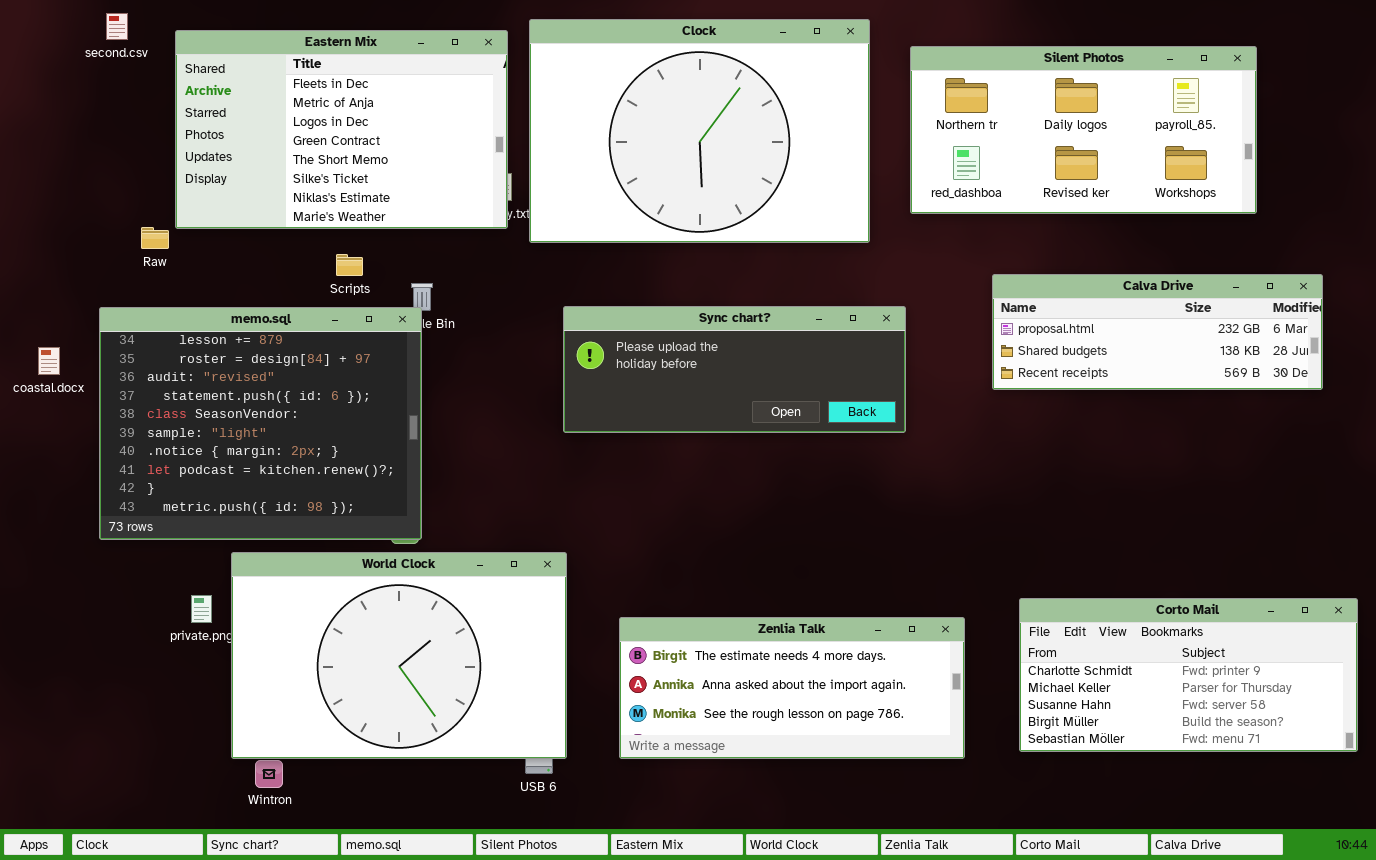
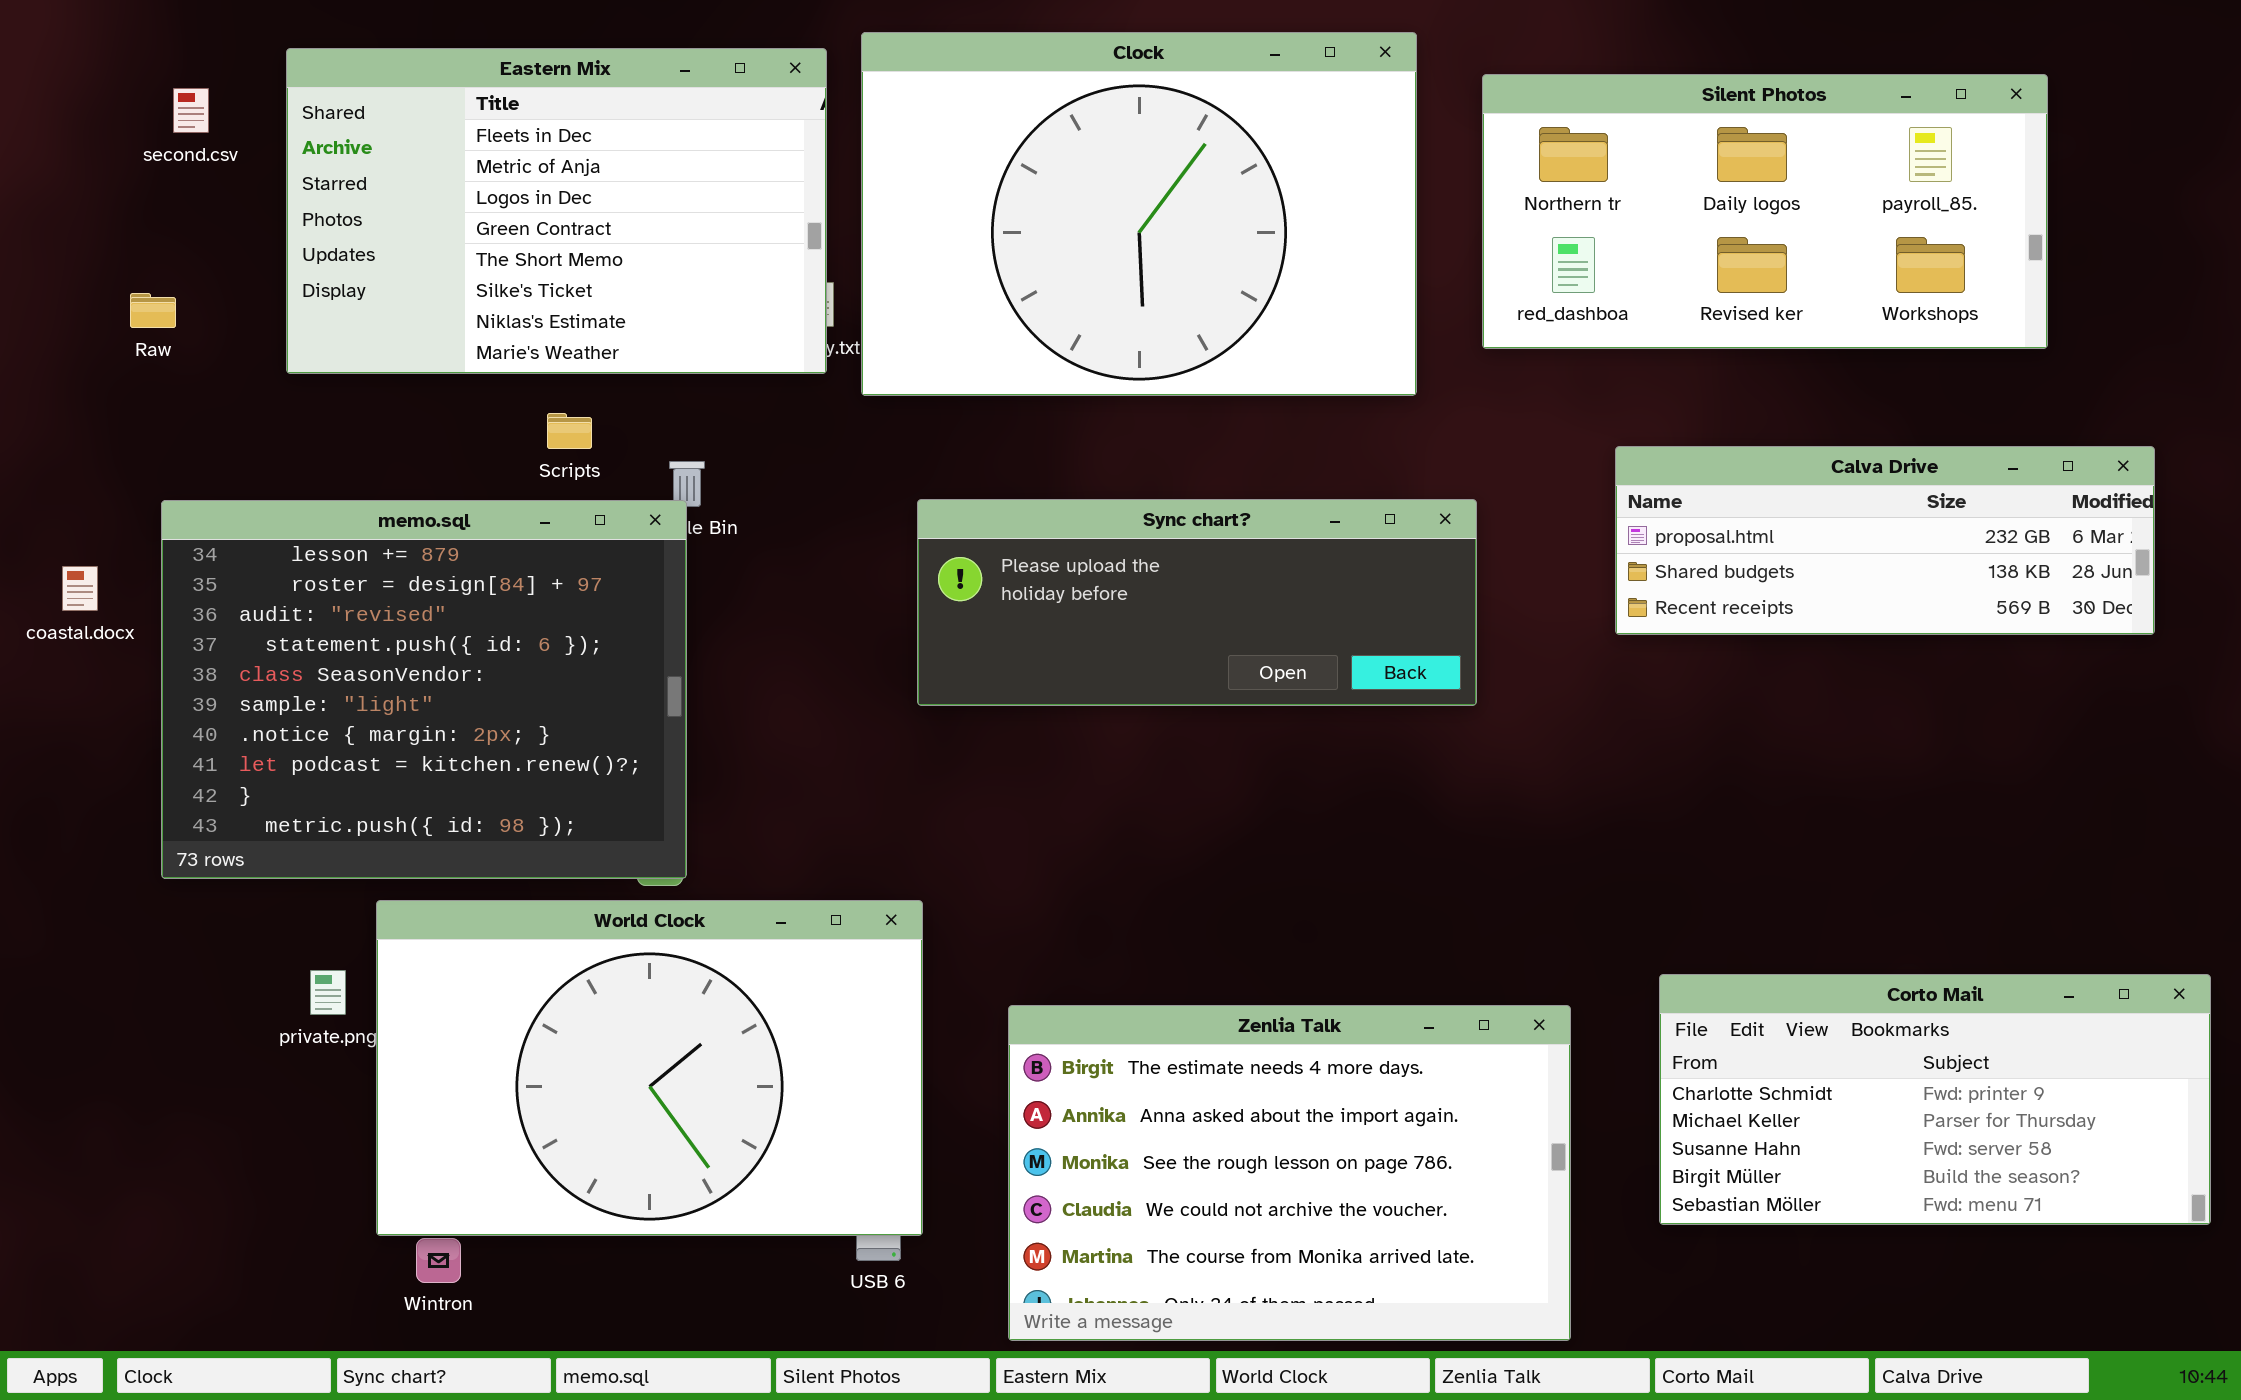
second.csv: [106,13,128,40] -> [173,88,209,133], moved
Raw: [141,227,169,249] -> [130,293,176,328], moved
Zenlia Talk: [619,617,965,759] -> [1008,1005,1571,1341], resized

